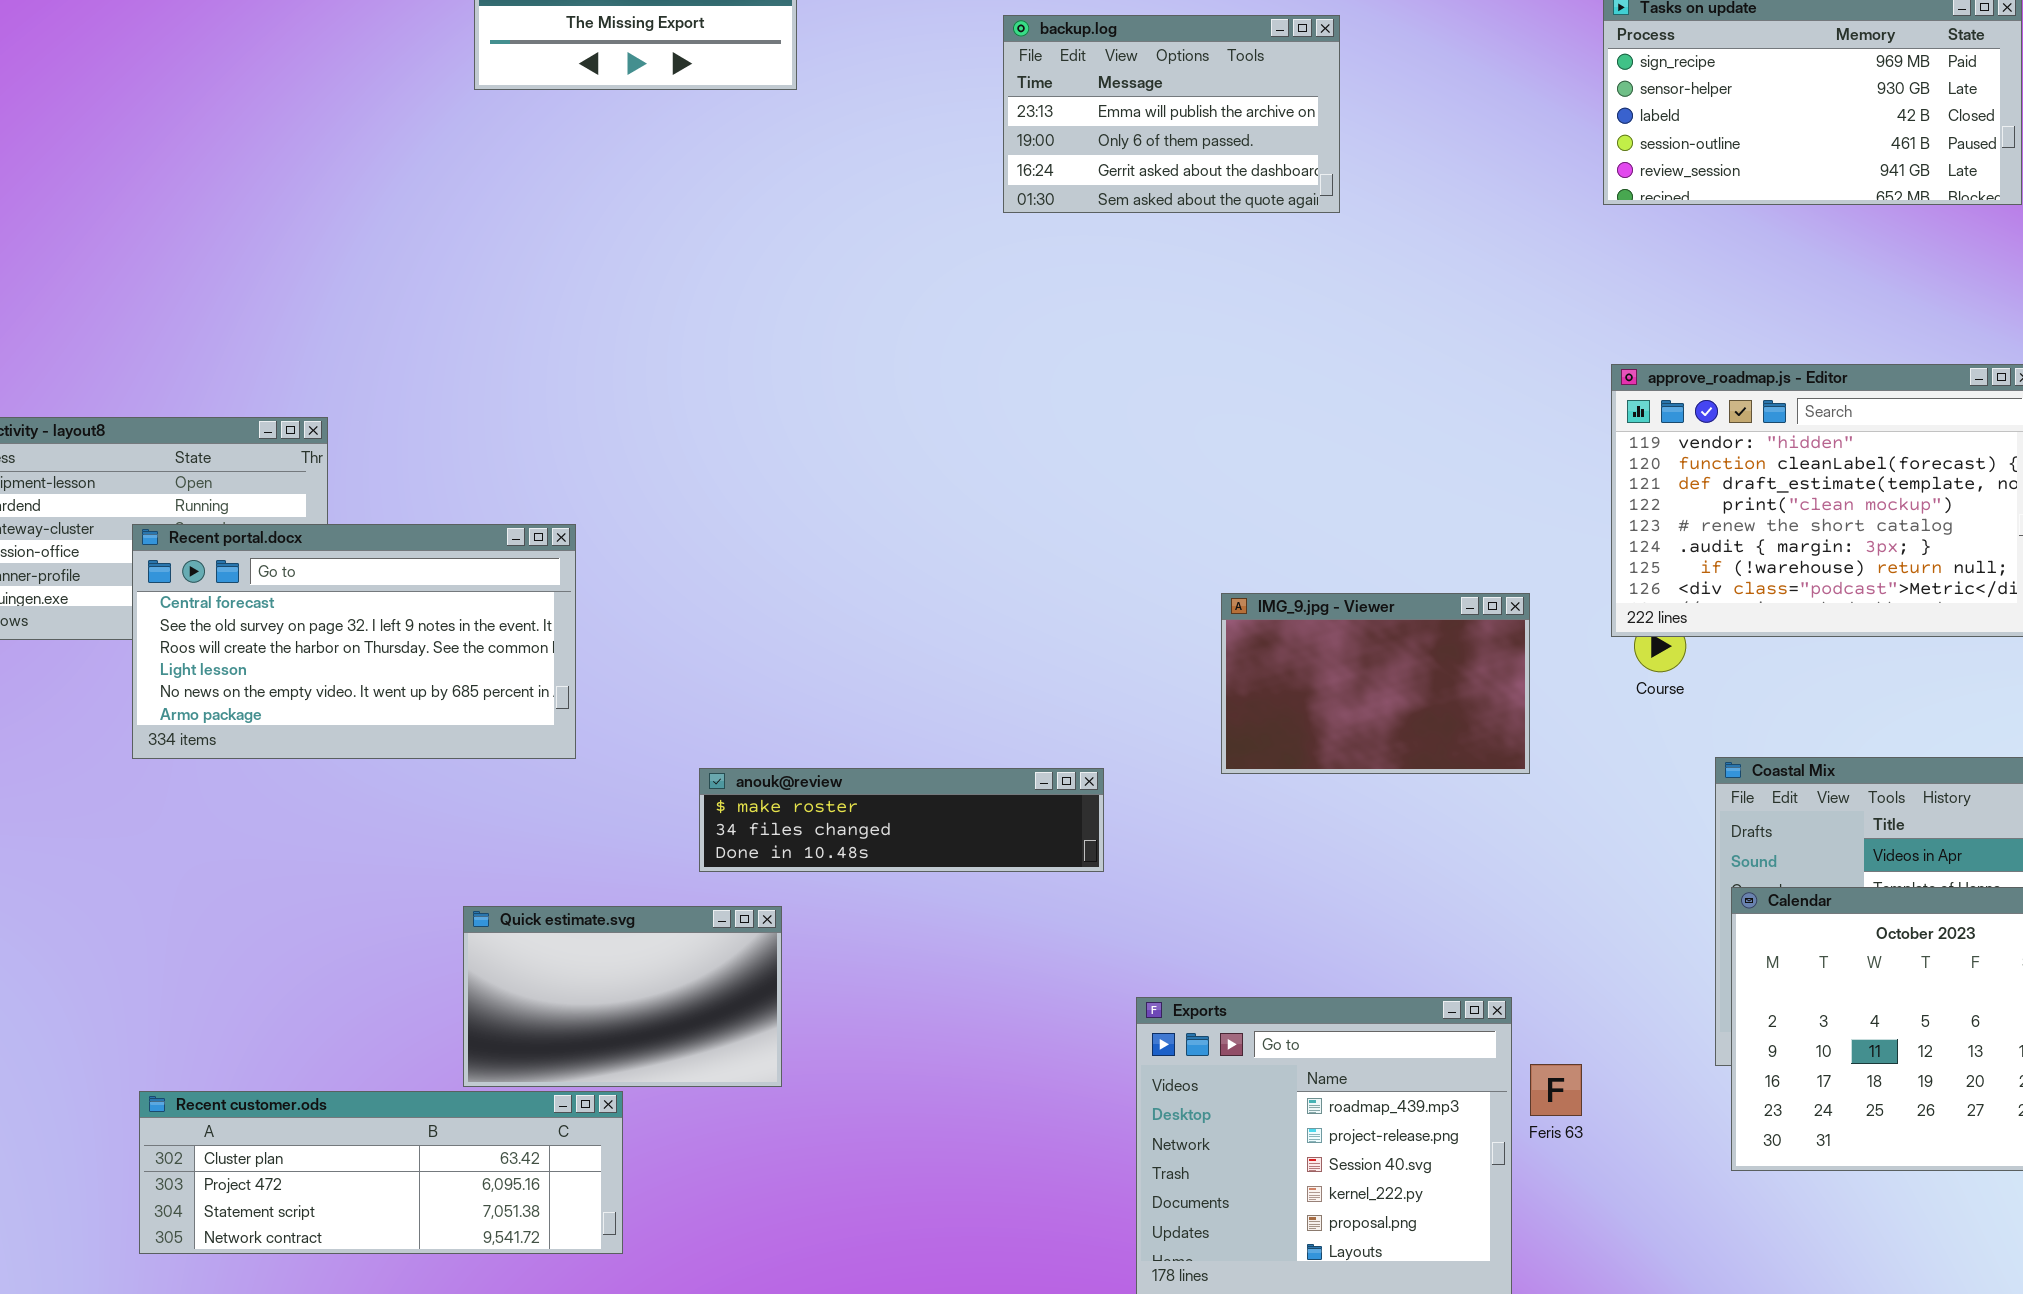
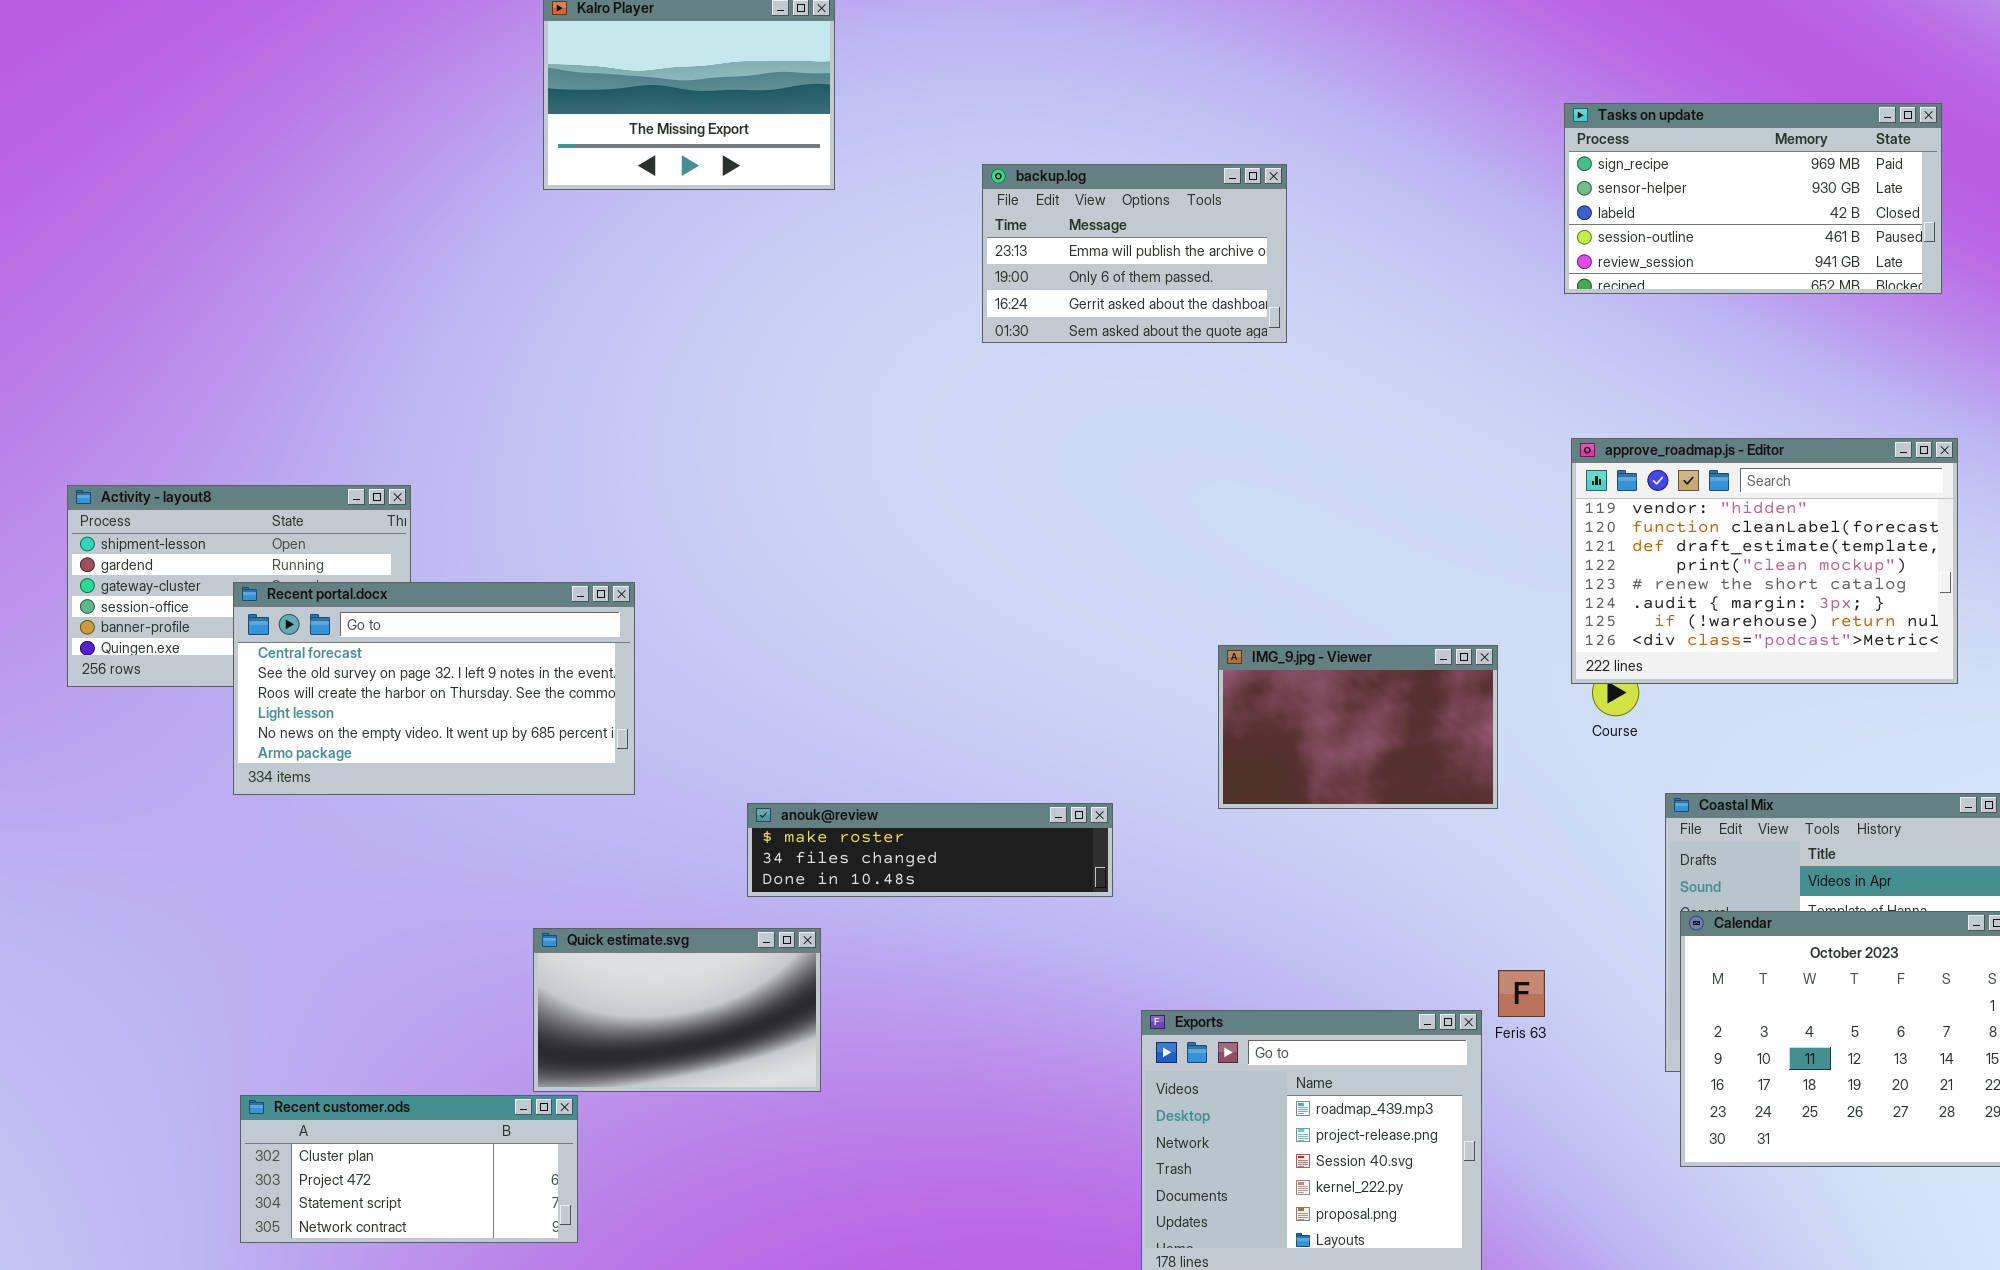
backup.log: [1003,15,1340,213] -> [982,164,1287,343], moved
Feris 63: [1530,1064,1582,1116] -> [1498,970,1545,1017], moved
Recent customer.ods: [139,1091,623,1254] -> [240,1095,578,1243], resized

